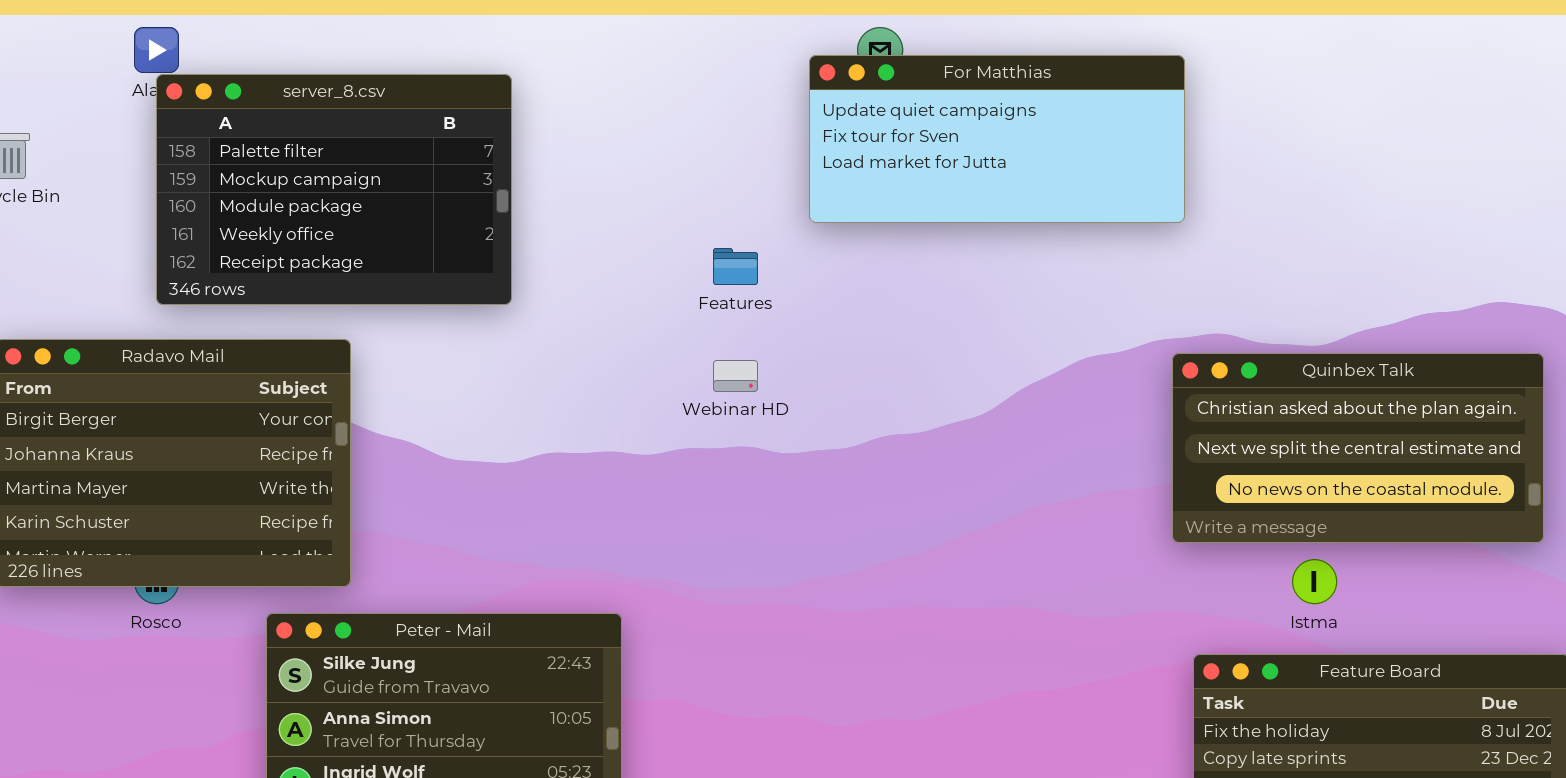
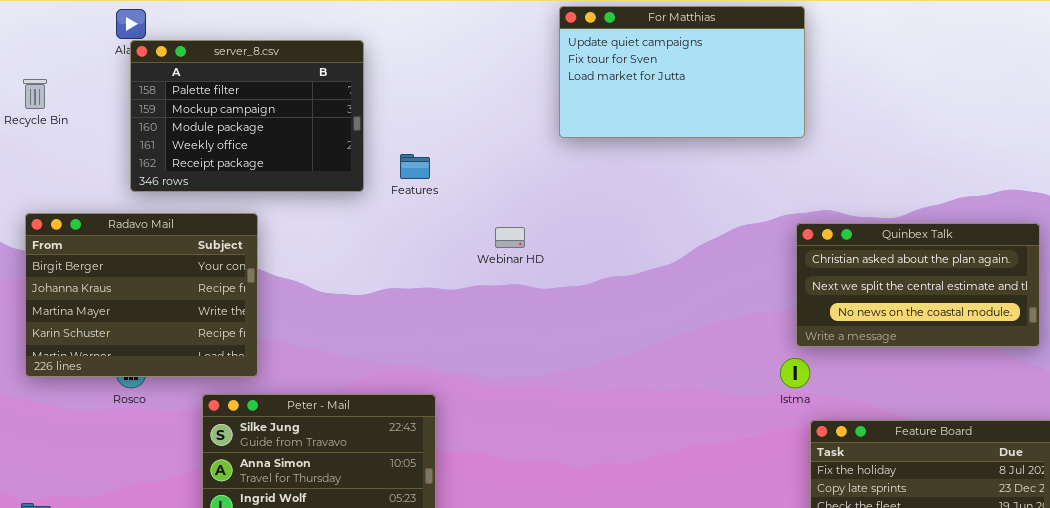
For Matthias: [809,55,1185,223] -> [559,6,805,138], resized
Features: [713,248,758,285] -> [400,154,430,179], moved
Istma: [1292,559,1337,604] -> [780,358,810,388], moved

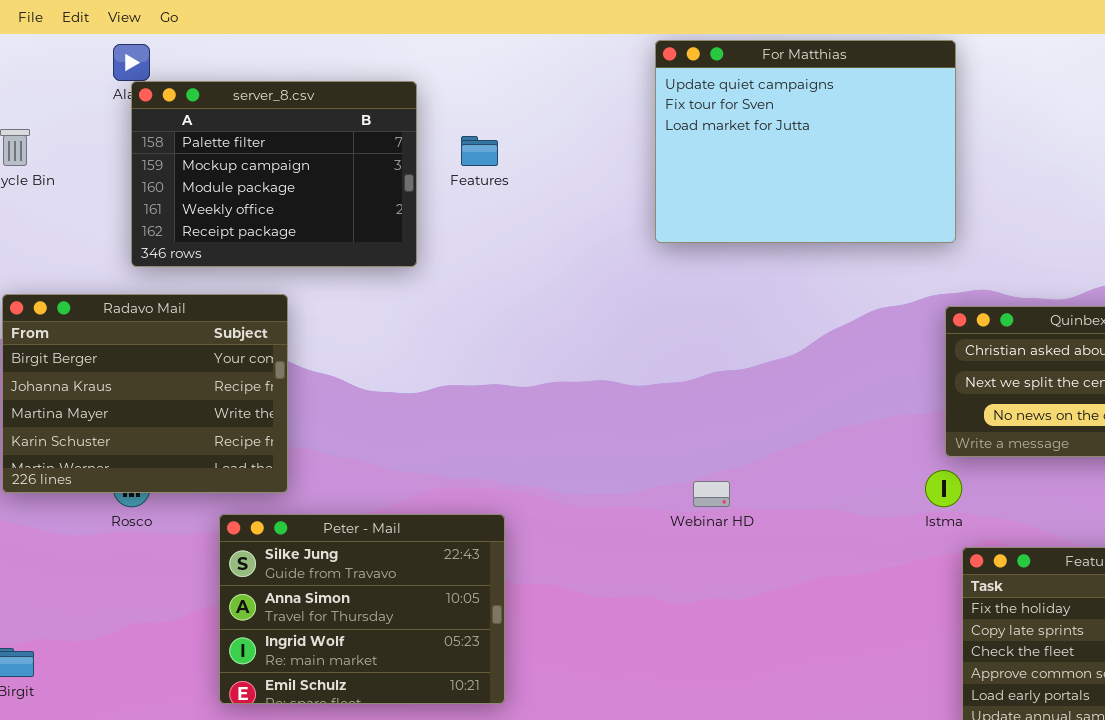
For Matthias: [559,6,805,138] -> [655,40,956,243], resized
Features: [400,154,430,179] -> [461,136,498,166], moved
Webinar HD: [495,227,525,248] -> [693,481,730,507], moved

